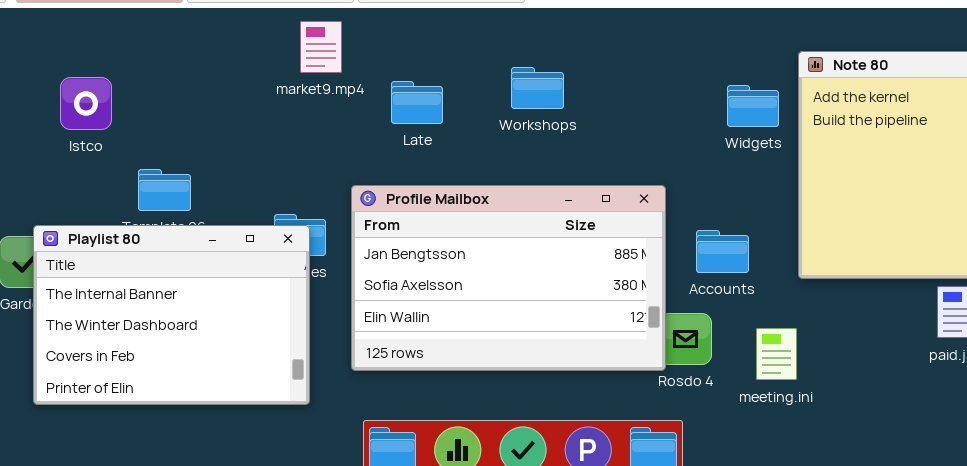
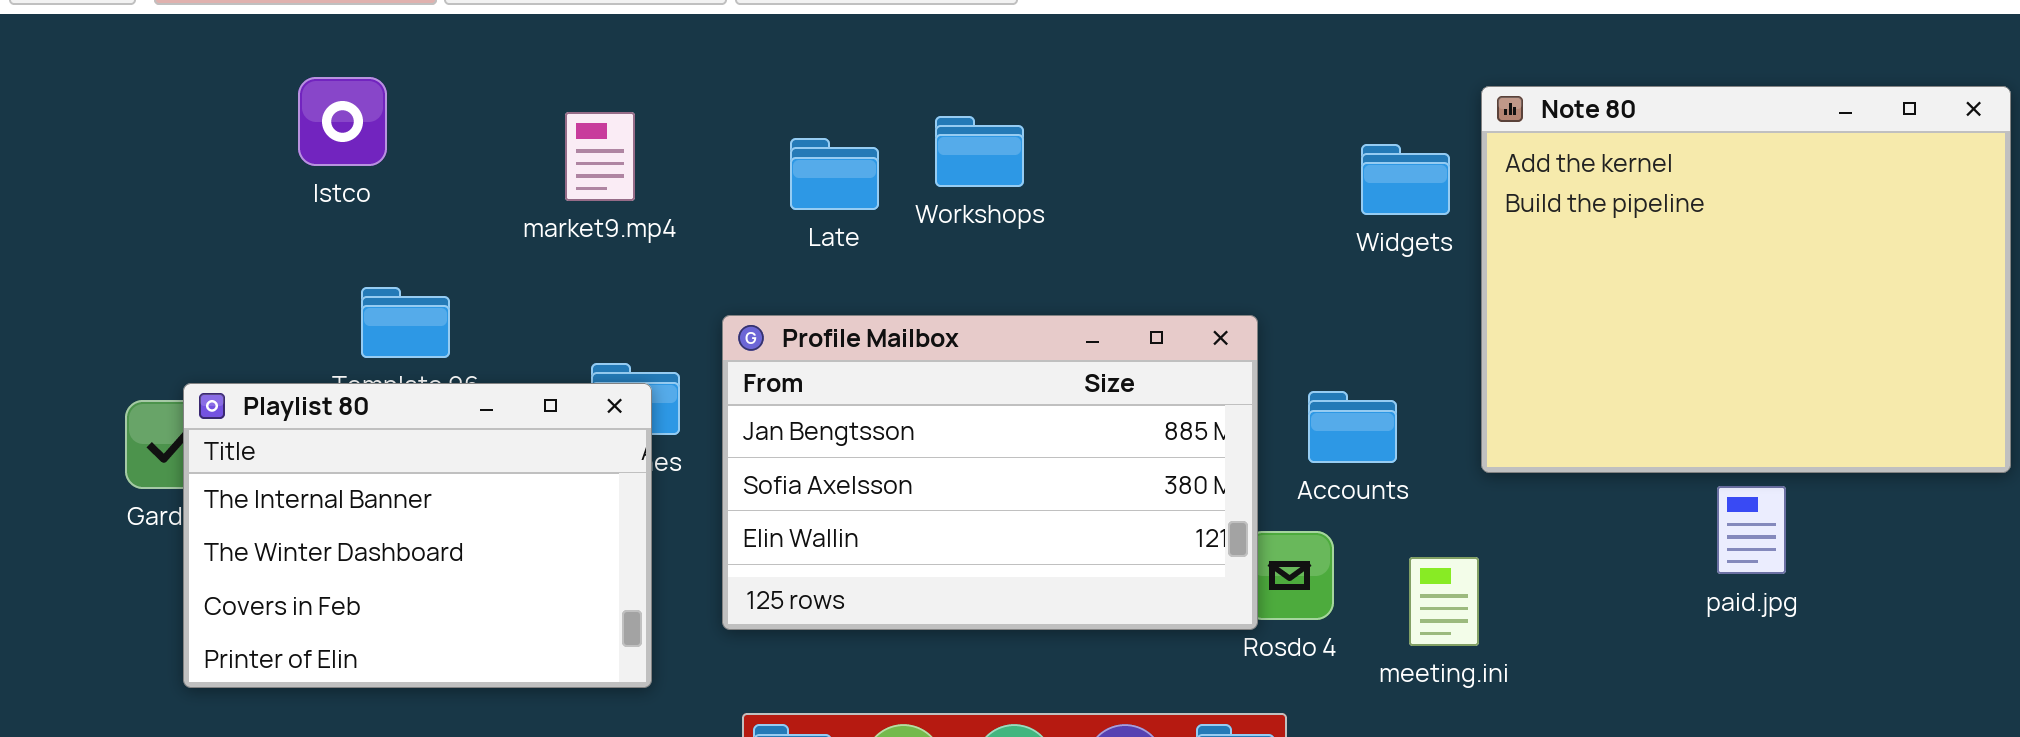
market9.mp4: [300,21,342,73] -> [565,112,635,201], moved
Workshops: [511,67,564,109] -> [935,116,1024,187], moved
Istco: [60,77,112,130] -> [298,77,387,166], moved

